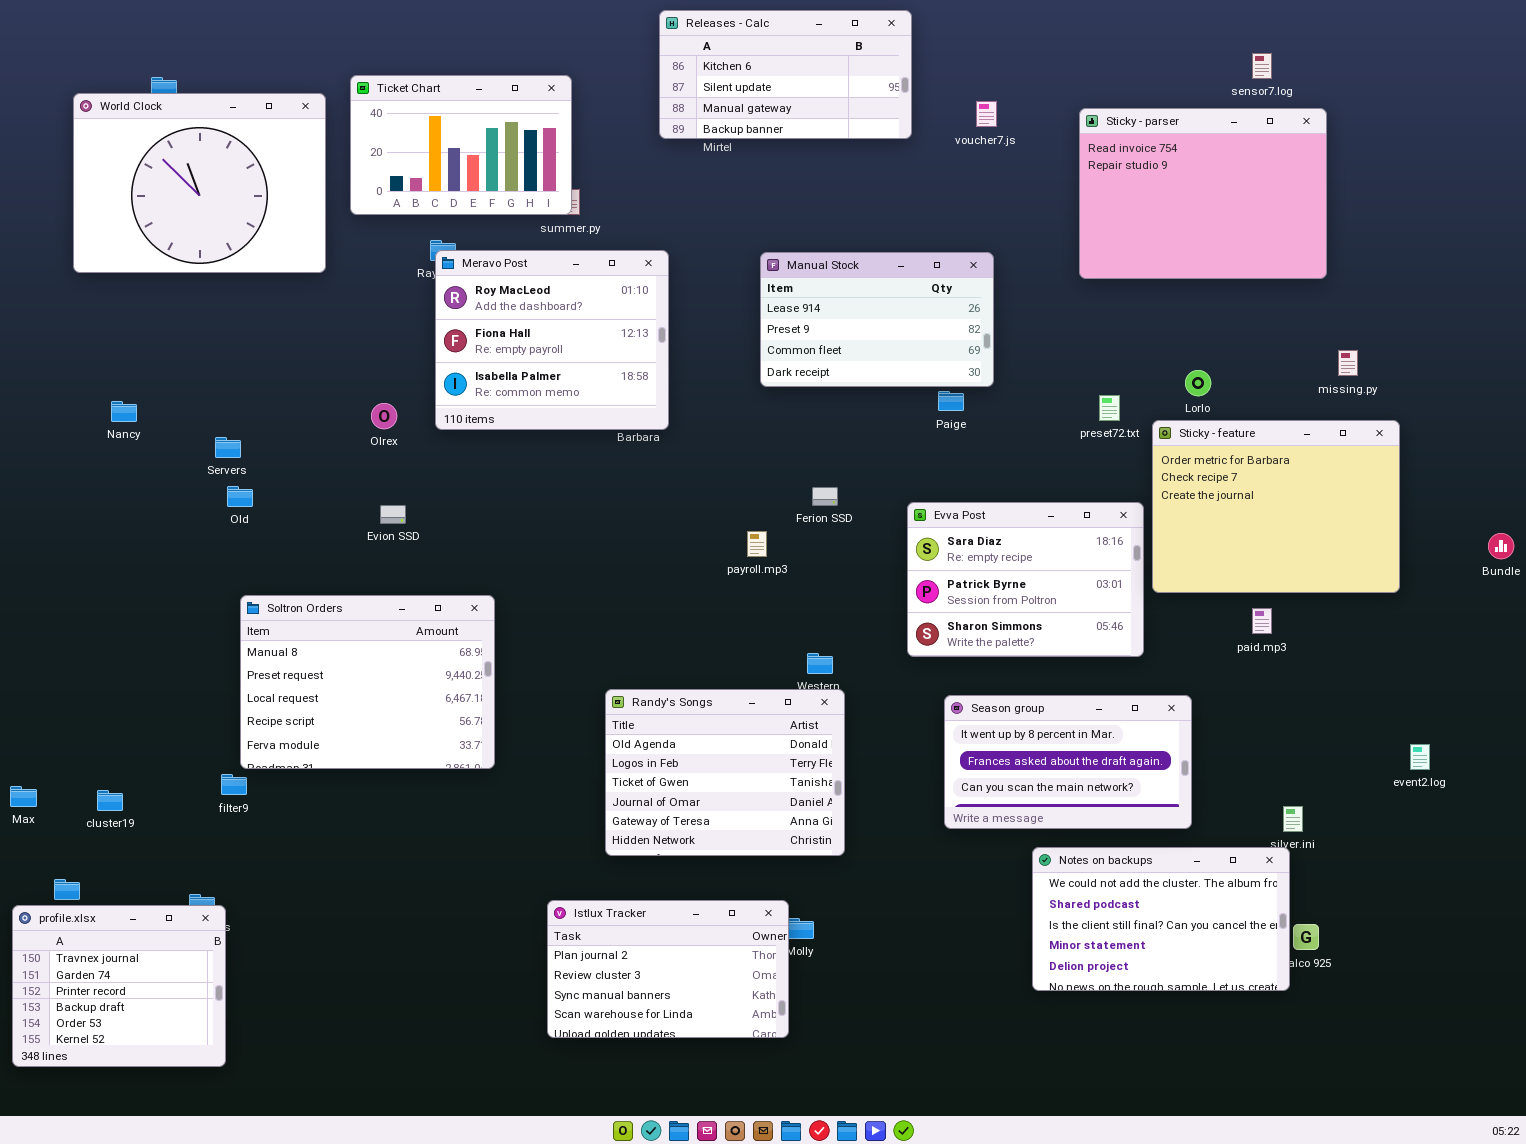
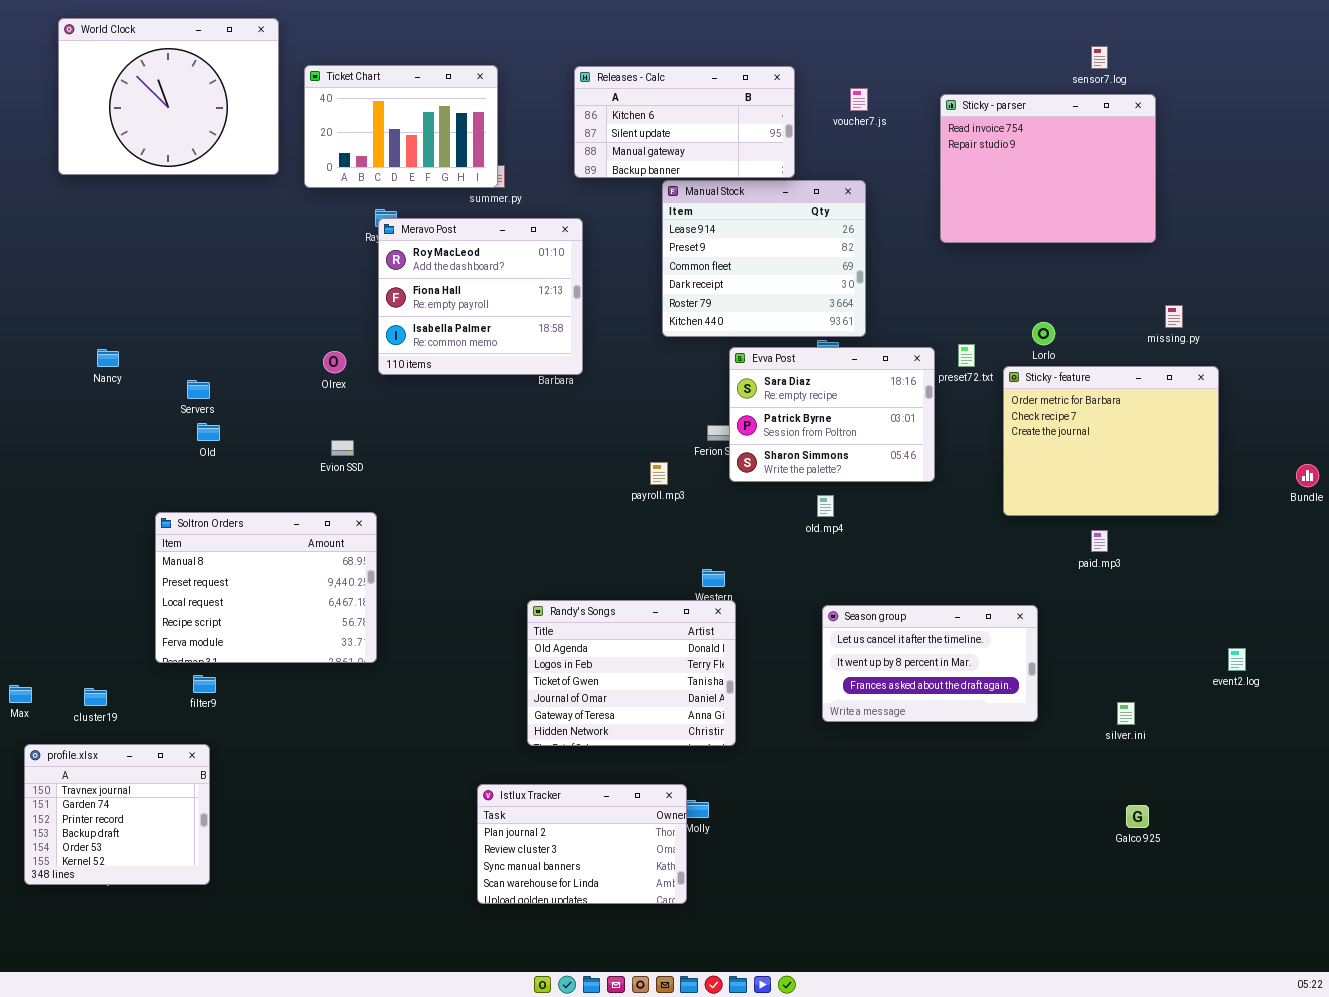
Releases - Calc: [659,10,912,139] -> [574,66,795,178], moved
World Clock: [73,93,326,273] -> [58,18,279,175], moved
Manual Stock: [760,252,994,387] -> [662,180,866,337], resized
Evva Post: [907,502,1144,657] -> [729,347,935,482], moved
Soltron Orders: [240,595,495,769] -> [155,512,377,663], moved
Season group: [944,695,1192,829] -> [822,605,1038,722], scrolled up 1 row
Notes on backups: [1032,847,1290,991] -> none, closed
profile.xlsx: [12,905,226,1067] -> [24,744,210,885], moved

